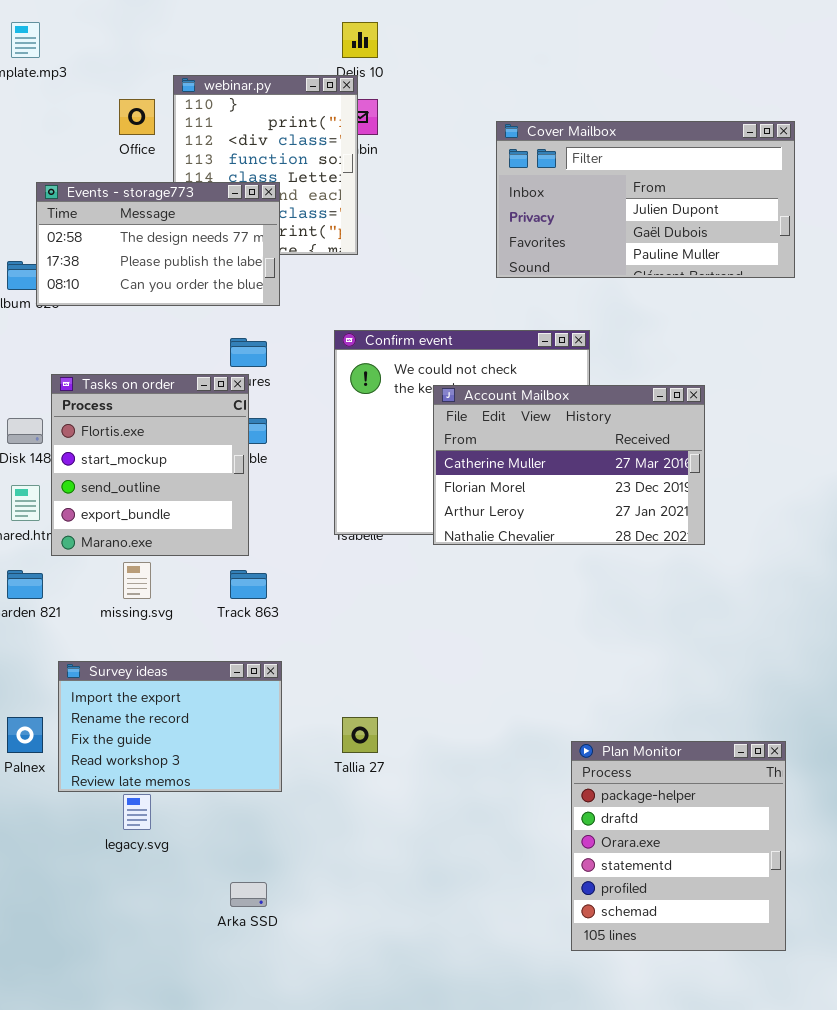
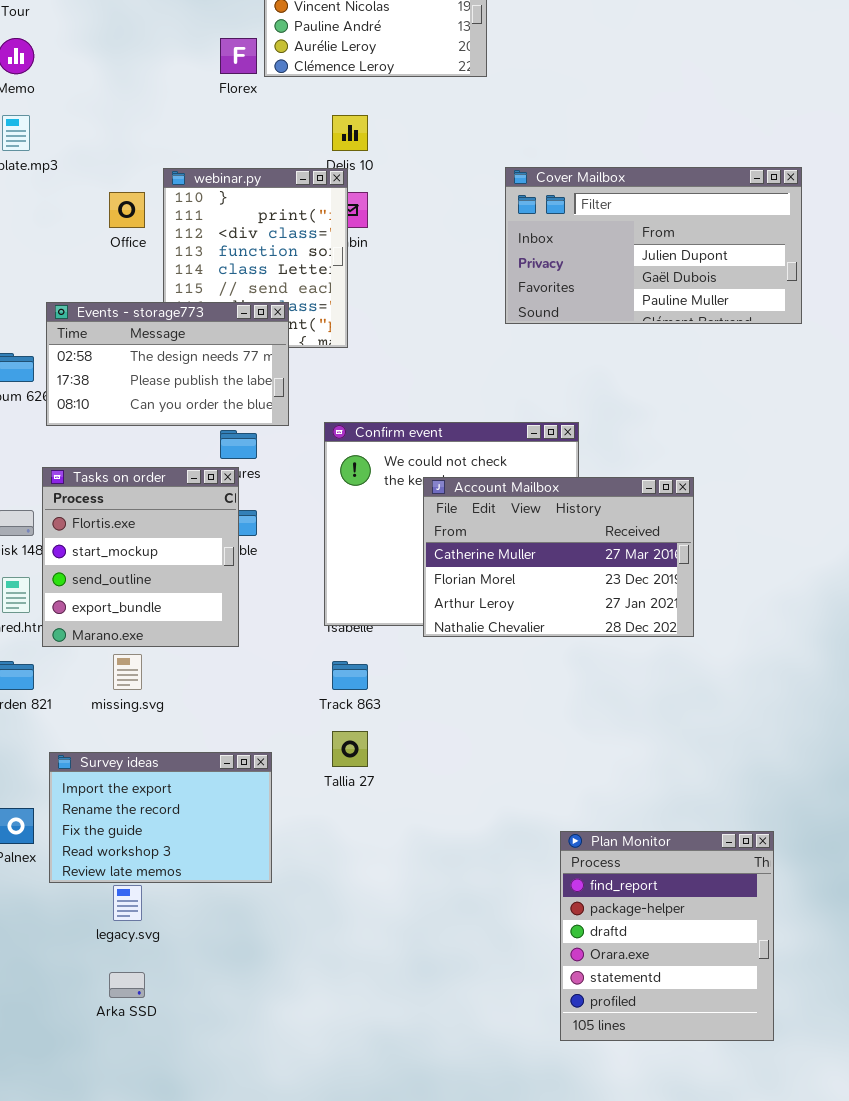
Cover Mailbox: [496,121,795,278] -> [505,167,802,324], moved
Events - storage773: [36,182,280,306] -> [46,302,289,426], moved
Track 863: [230,570,267,599] -> [332,661,368,690], moved
Tallia 27: [342,717,378,753] -> [332,731,368,767], moved
Plan Monitor: [571,741,786,951] -> [560,831,774,1041], scrolled up 1 row
Arka SSD: [230,882,267,907] -> [109,972,145,998], moved

